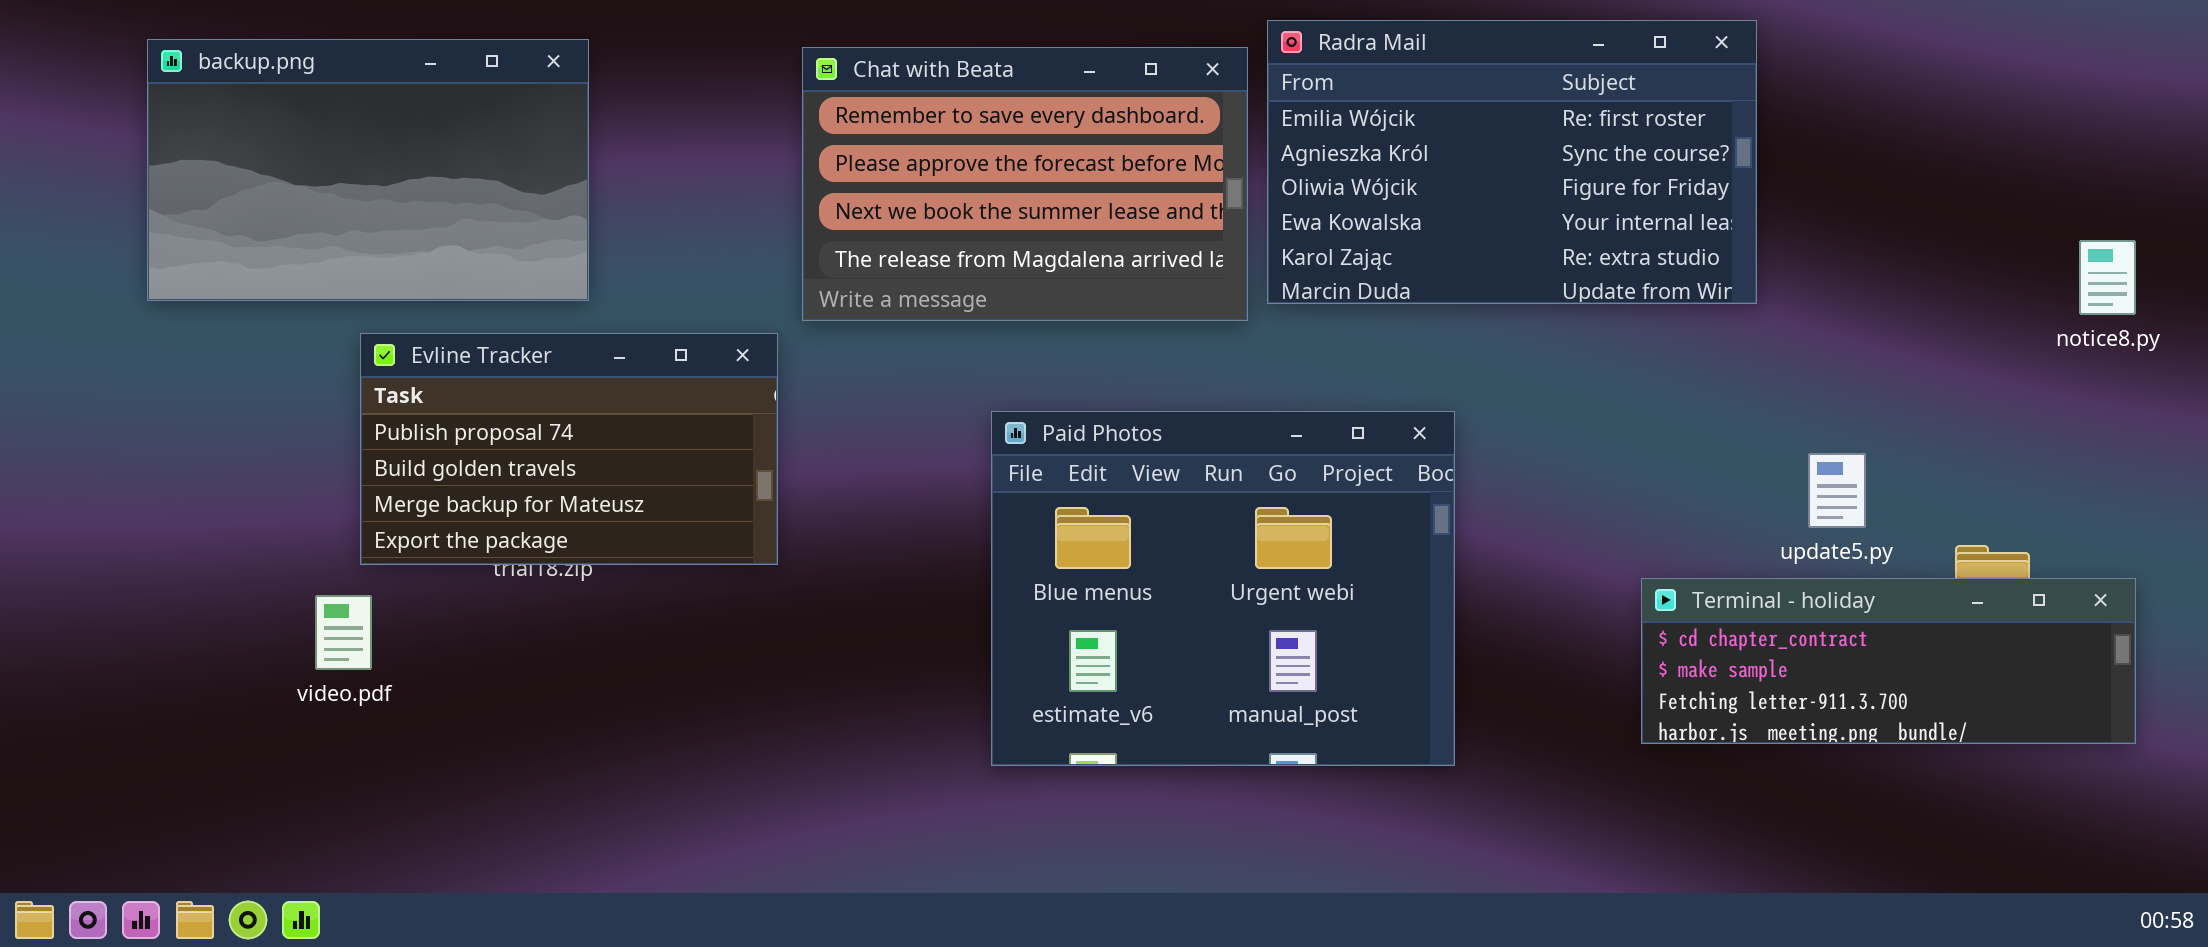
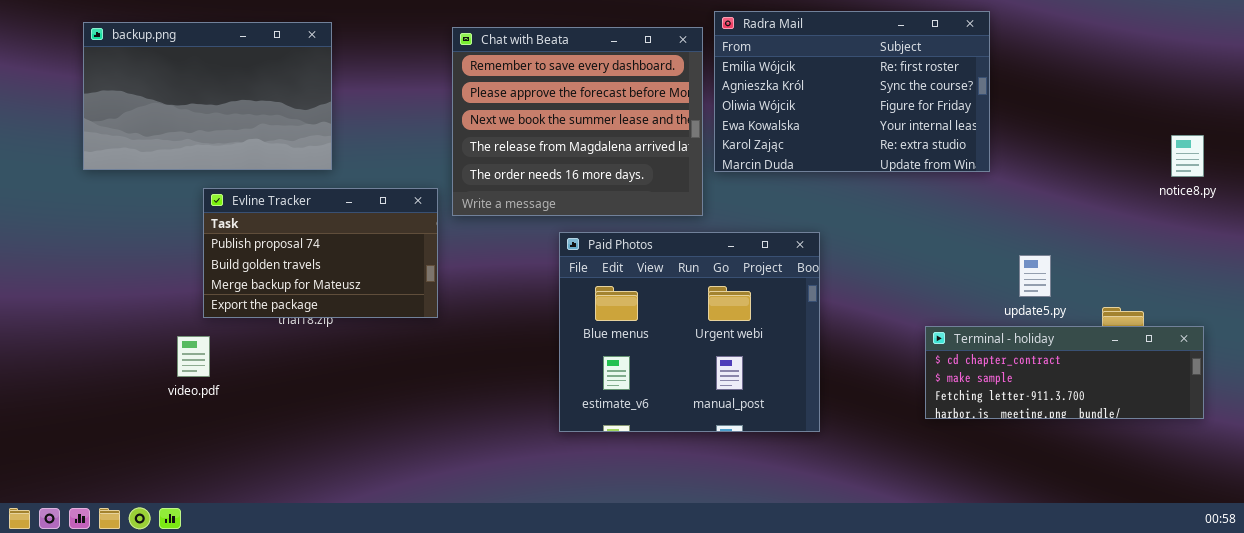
Chat with Beata: [802,47,1248,321] -> [452,27,703,216], resized

